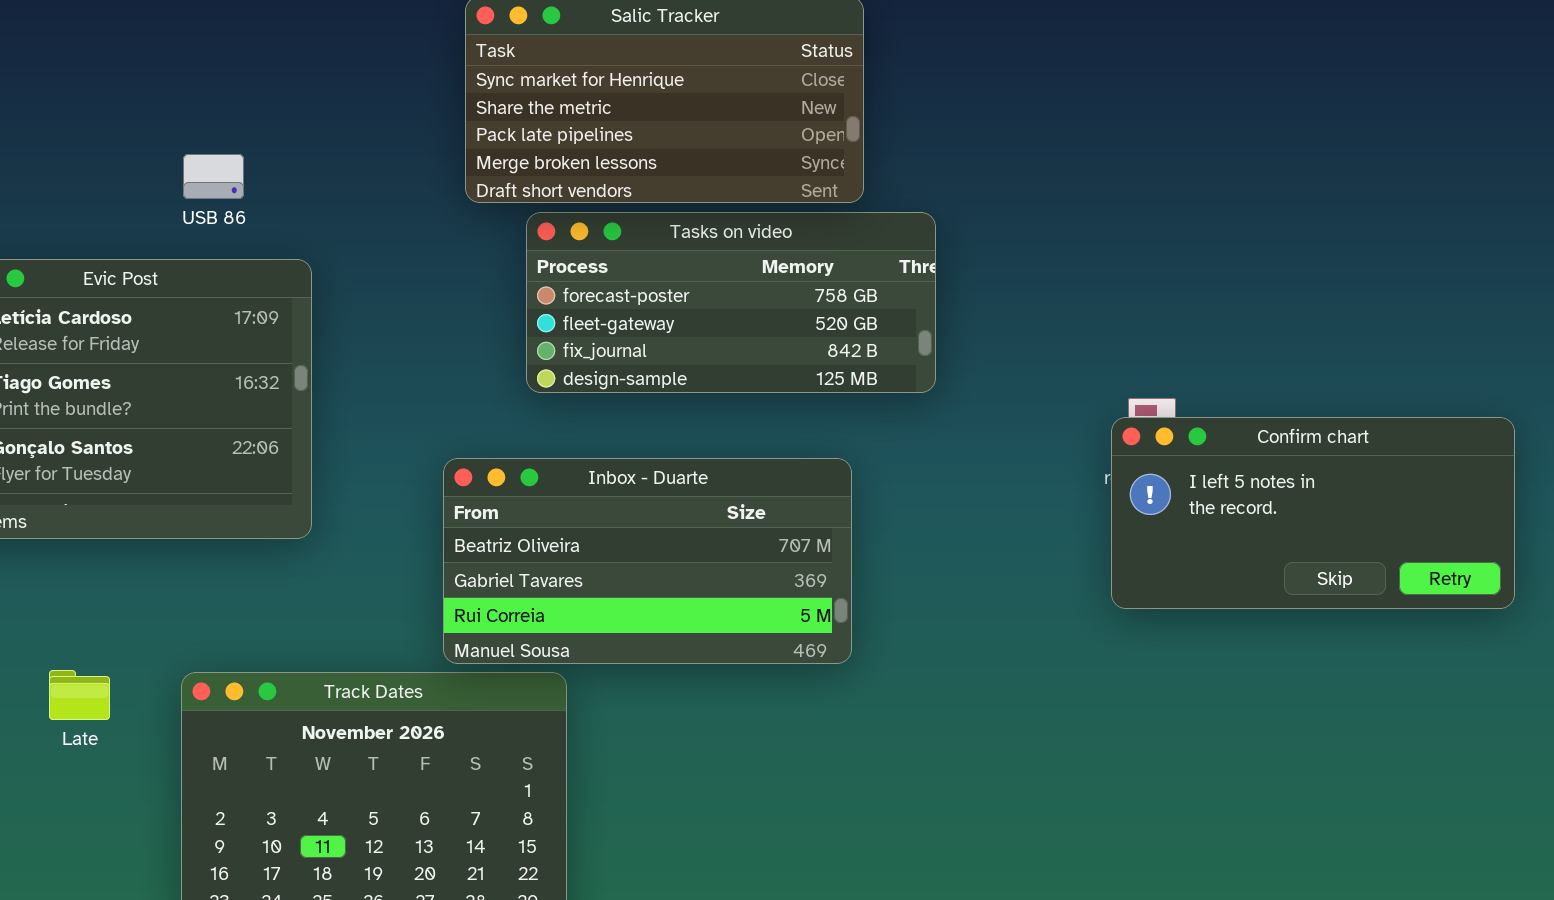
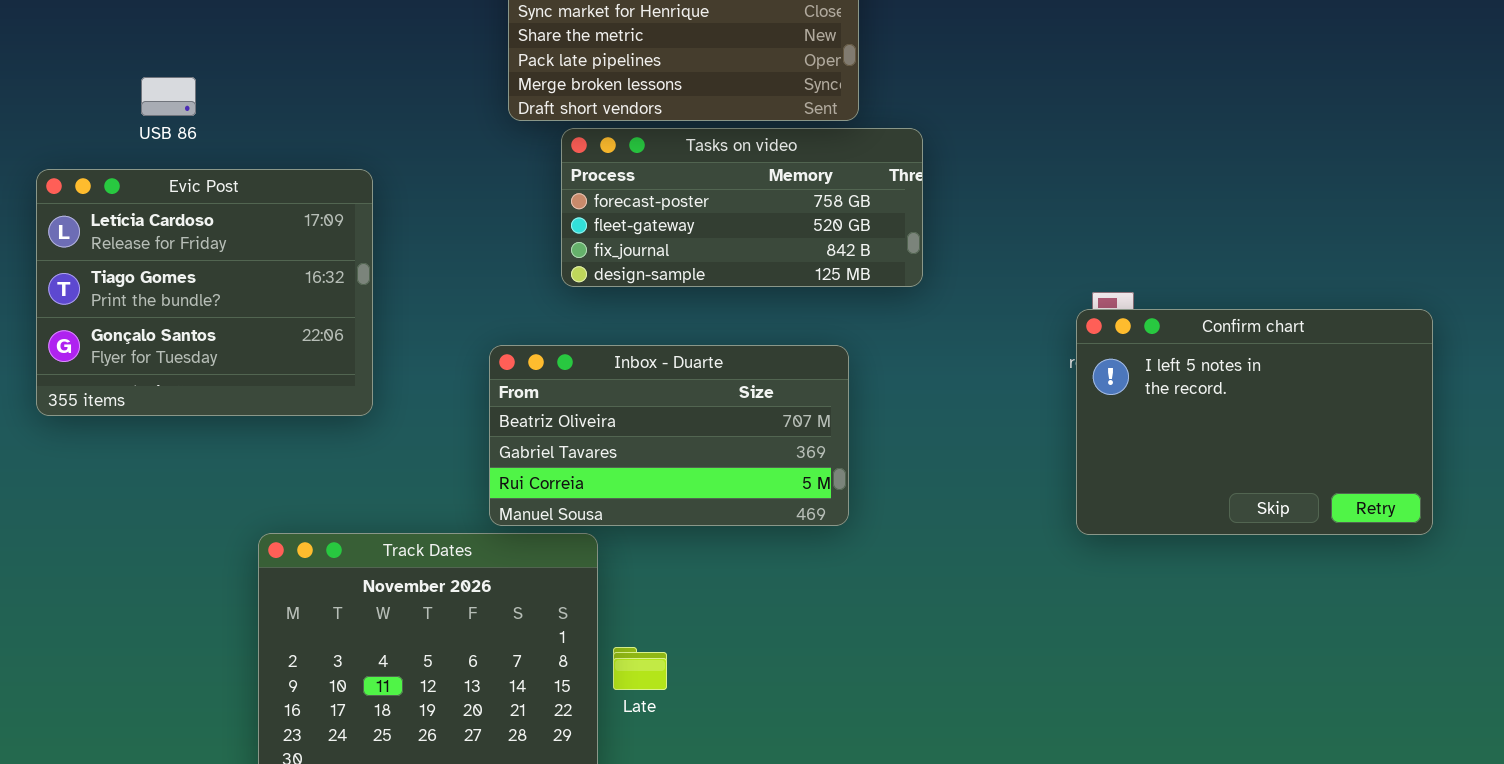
USB 86: [183,154,244,199] -> [141,77,196,116], moved
Confirm chart: [1111,417,1515,609] -> [1076,309,1433,535], resized
Late: [49,670,110,720] -> [613,647,667,690], moved

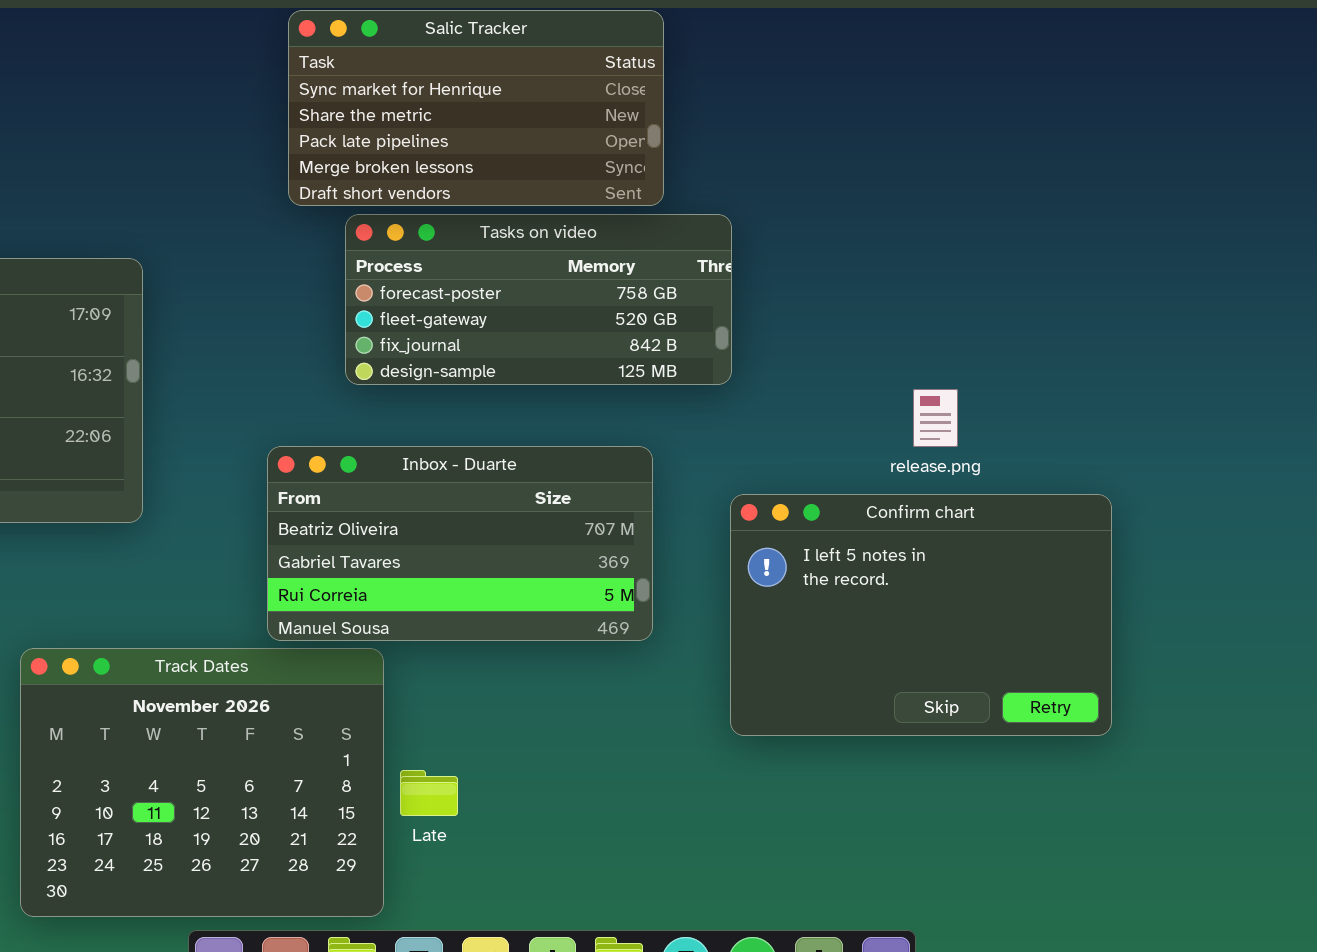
Confirm chart: [1076,309,1433,535] -> [730,494,1112,736], moved

